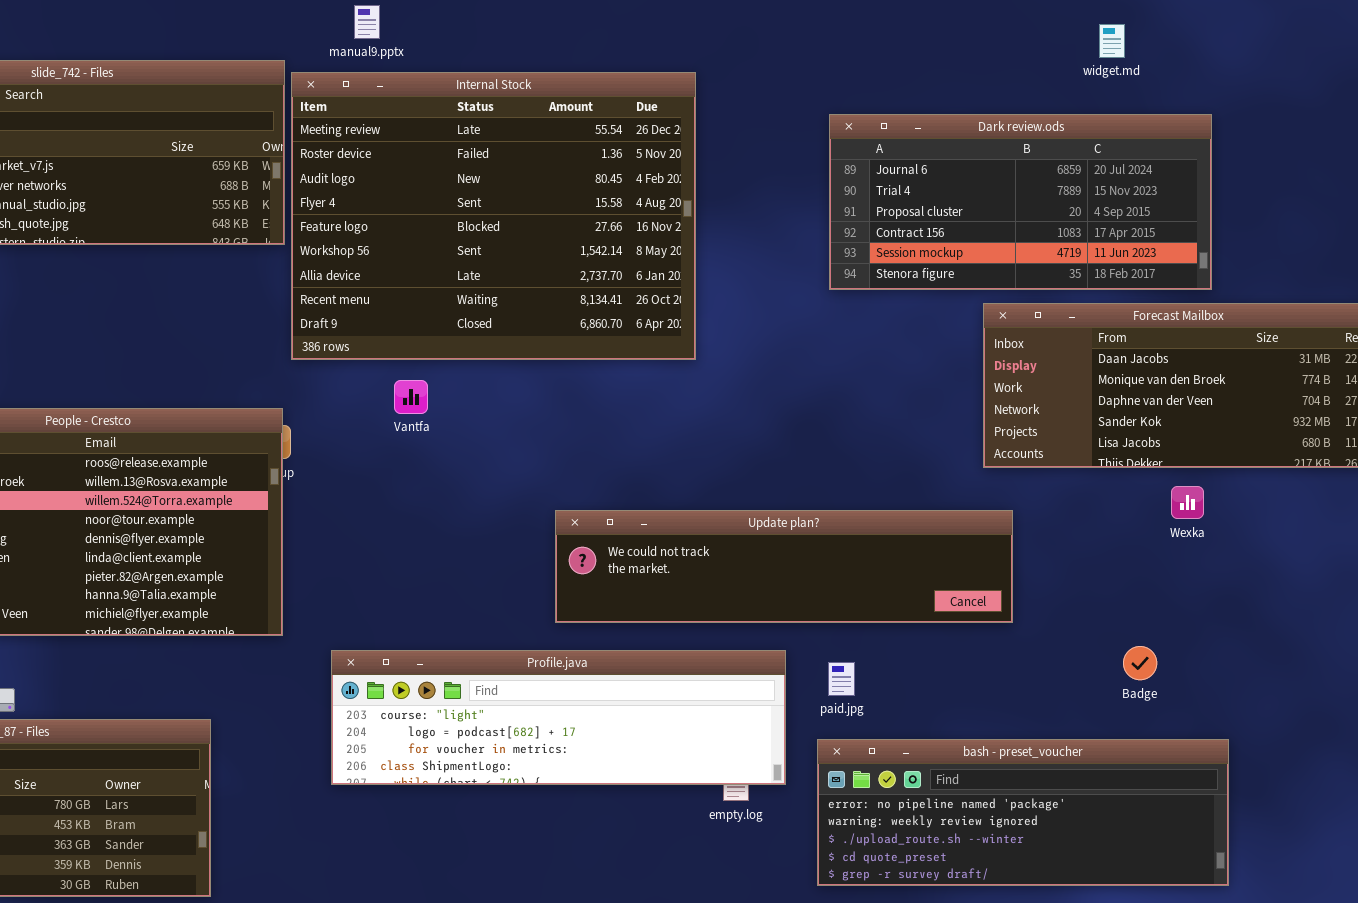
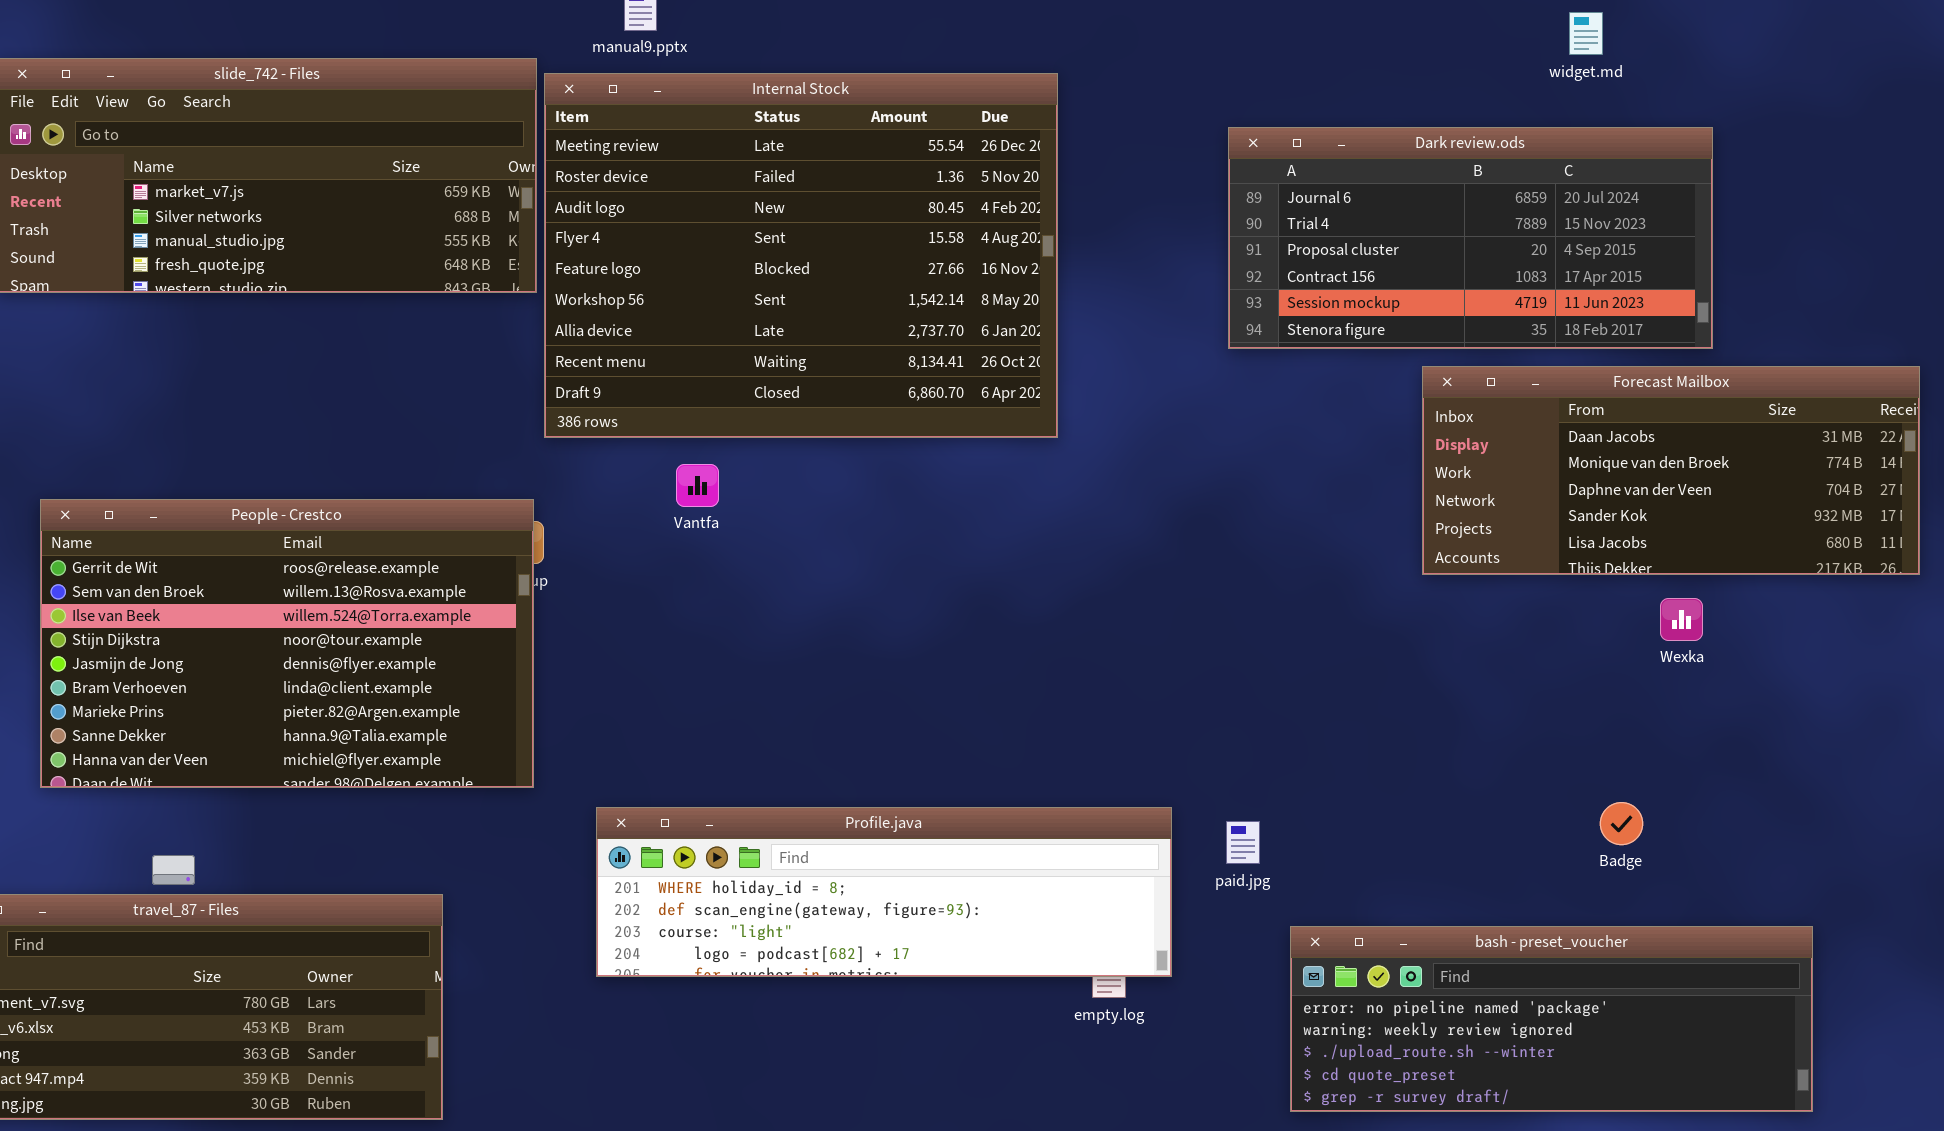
Update plan?: [555,510,1013,623] -> none, closed
Profile.java: [331,650,786,785] -> [596,807,1172,977], scrolled up 2 rows
bash - preset_voucher: [817,739,1229,886] -> [1290,926,1813,1112], moved

